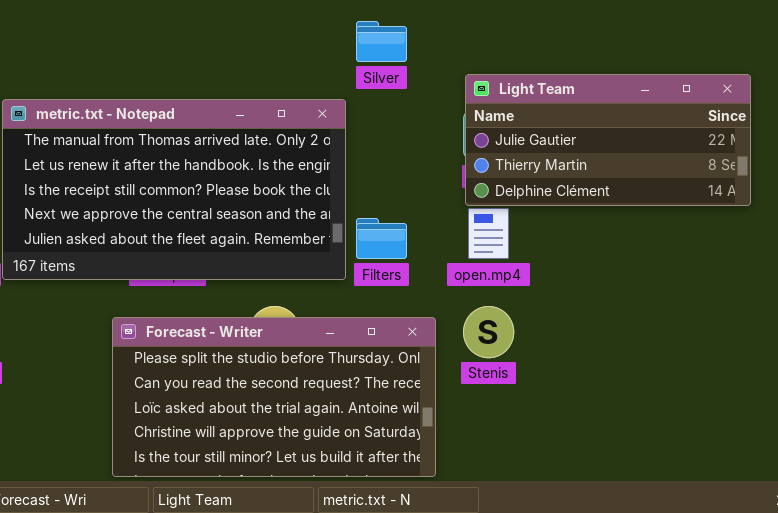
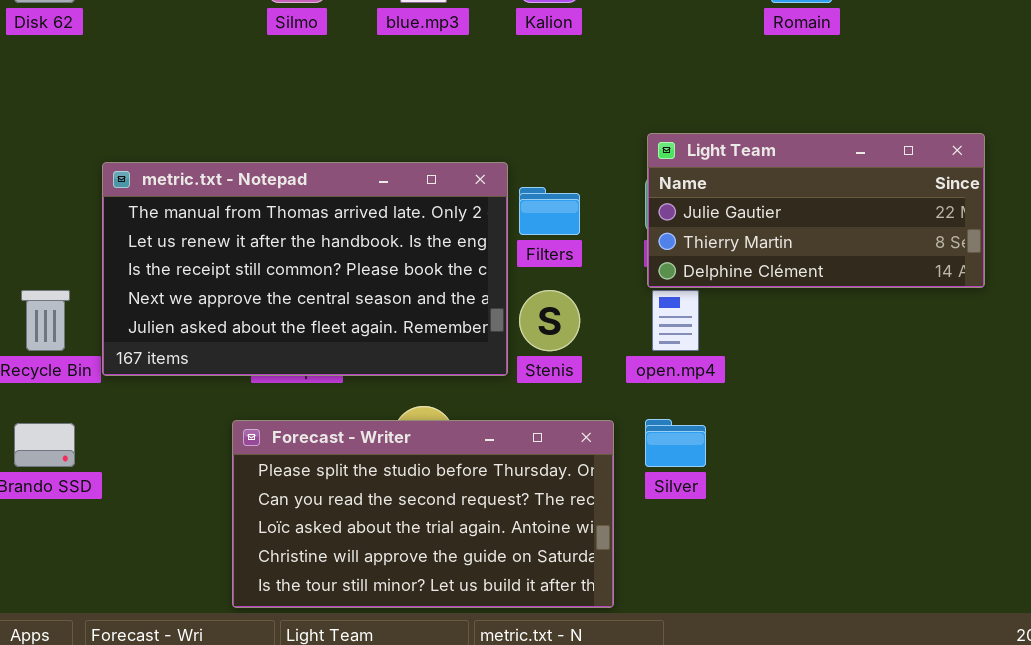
Silver: [356,21,407,62] -> [645,419,706,467], moved
Filters: [356,218,407,259] -> [519,187,580,235], moved
Stenis: [463,306,514,358] -> [519,290,580,351], moved

